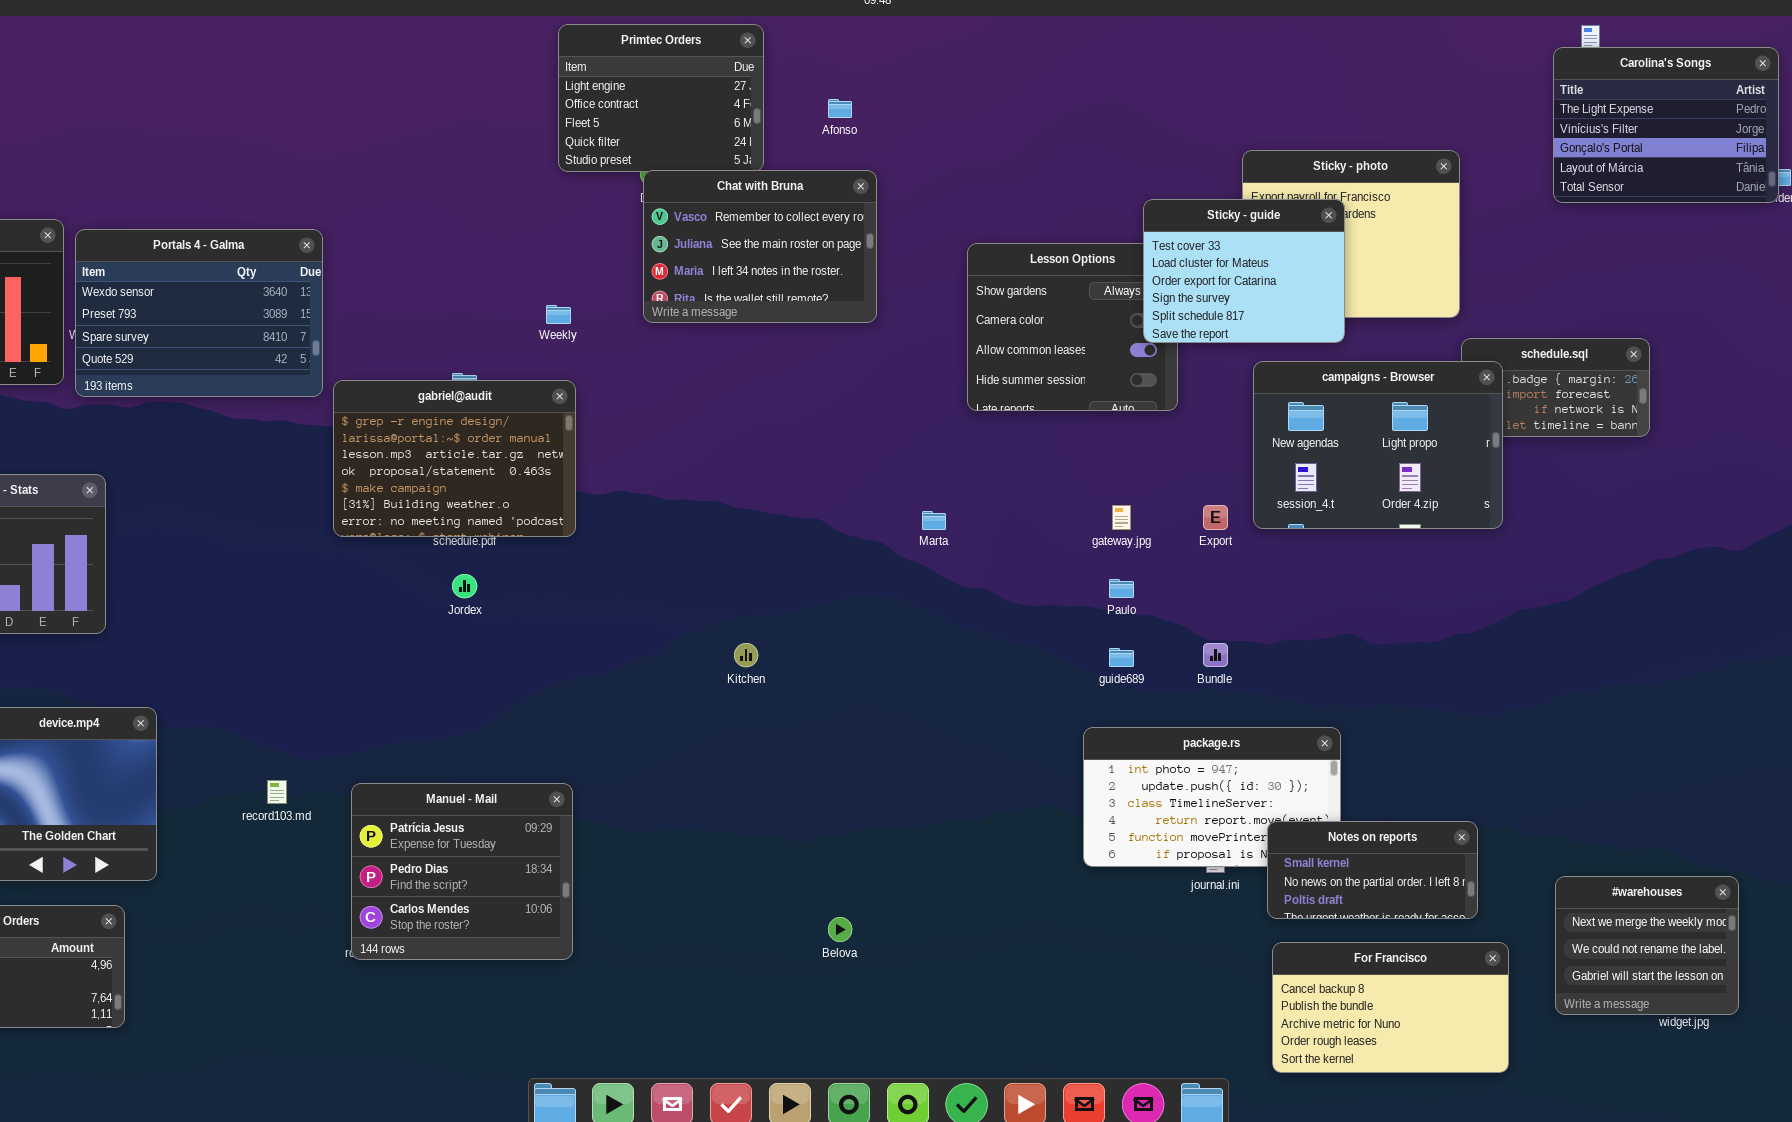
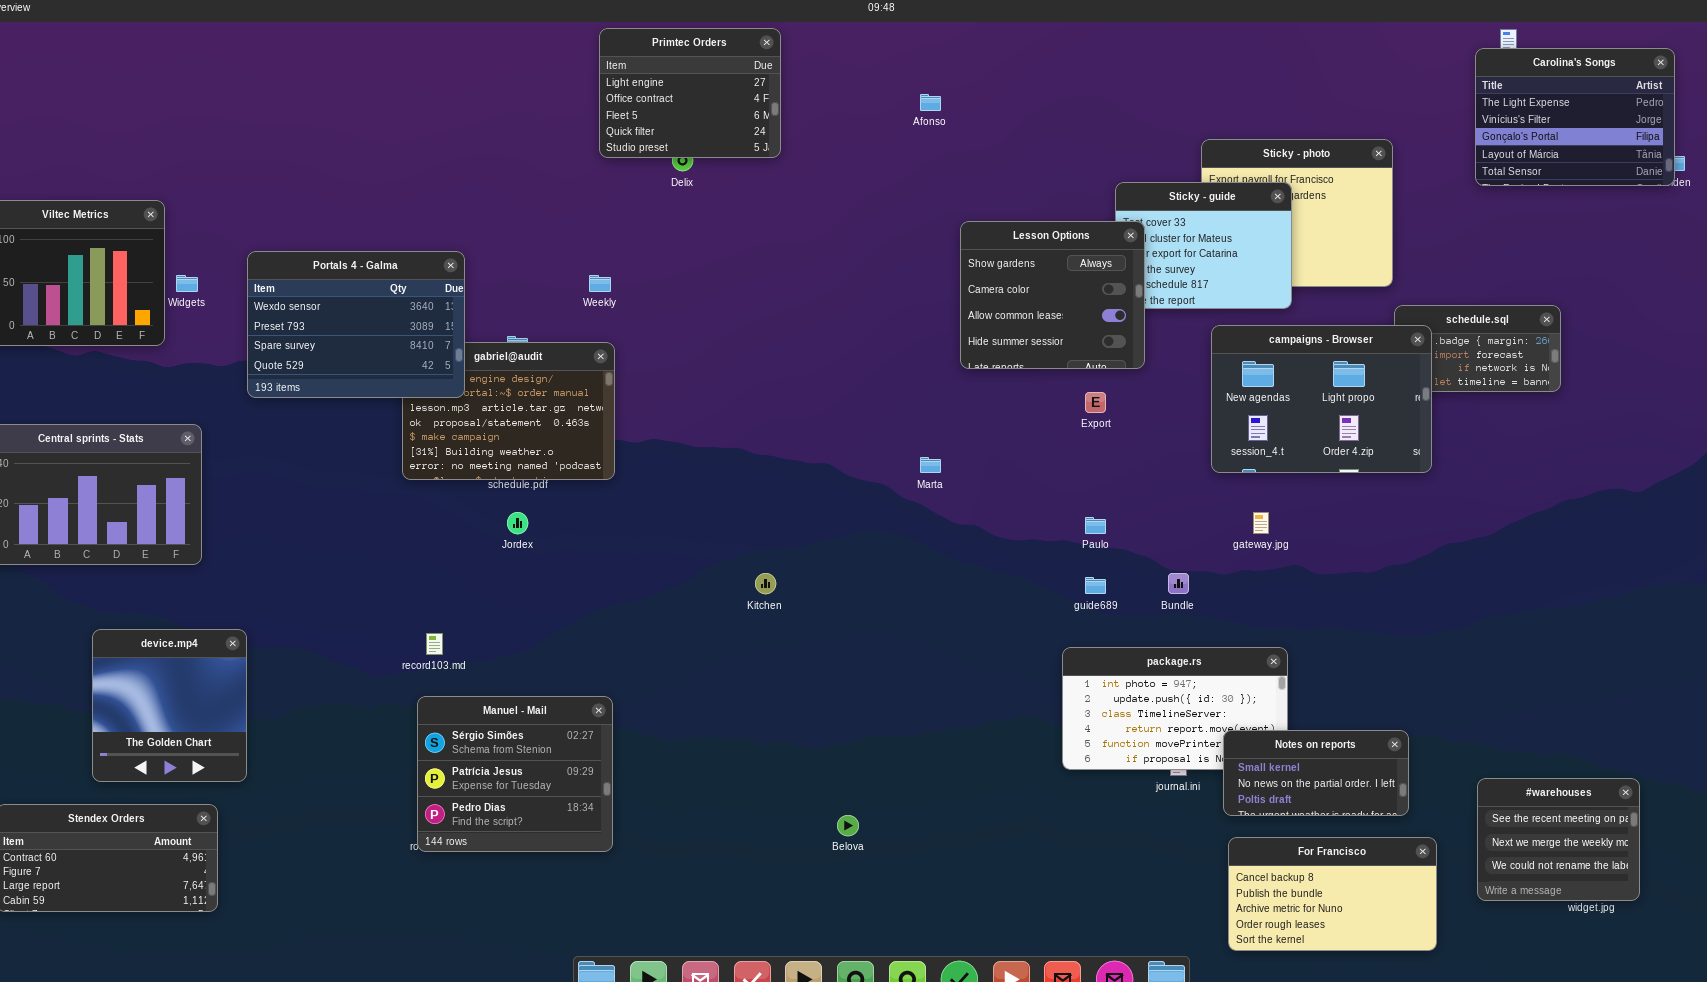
Afonso: [828,99,852,118] -> [920,94,941,111], moved
Chat with Bruna: [643,170,877,323] -> none, closed
Portals 4 - Galma: [75,229,323,397] -> [247,251,465,398], moved
Lesson Options: [967,243,1178,411] -> [960,221,1145,369], raised
gateway.jpg: [1112,505,1131,530] -> [1253,512,1269,534], moved
Export: [1203,505,1228,530] -> [1085,392,1106,413], moved
record103.md: [267,780,287,804] -> [426,633,443,655], moved
Manuel - Mail: [351,783,573,960] -> [417,696,613,852], scrolled up 1 row
#warehouses: [1555,876,1739,1015] -> [1477,778,1640,901], scrolled up 1 row

